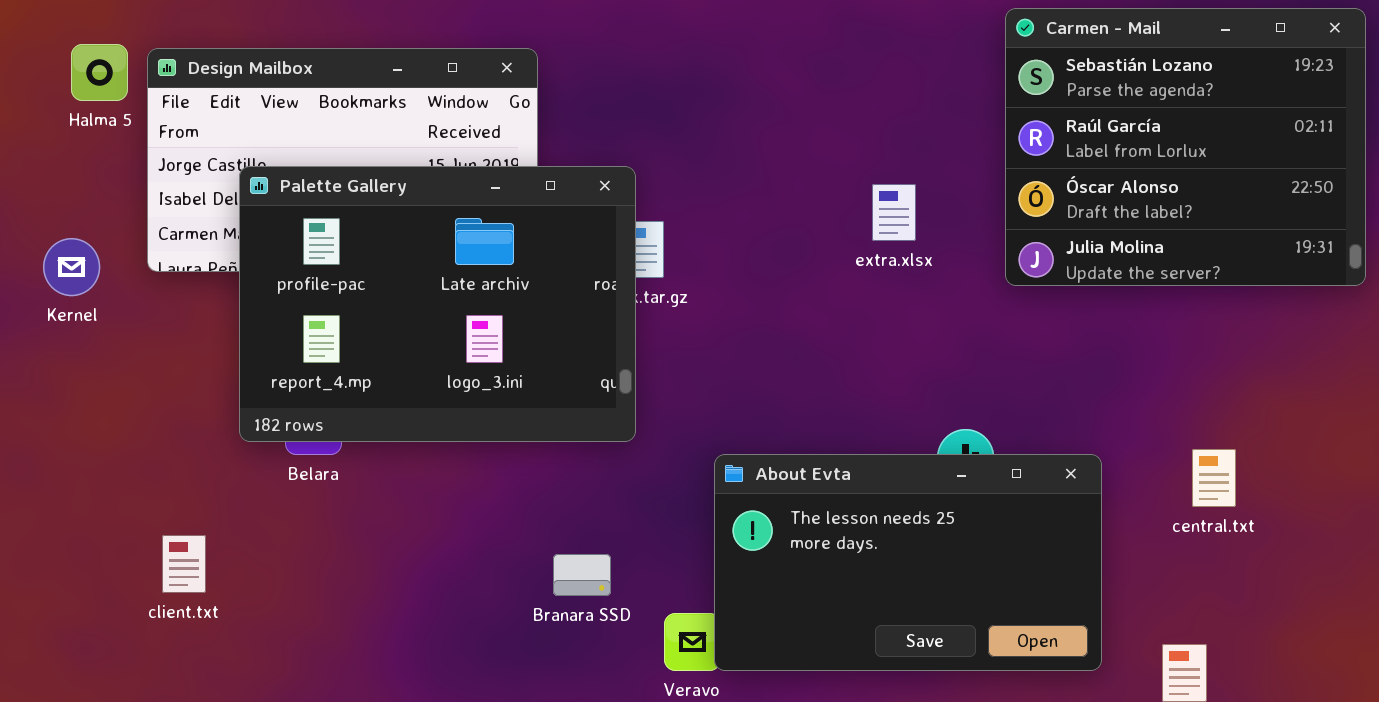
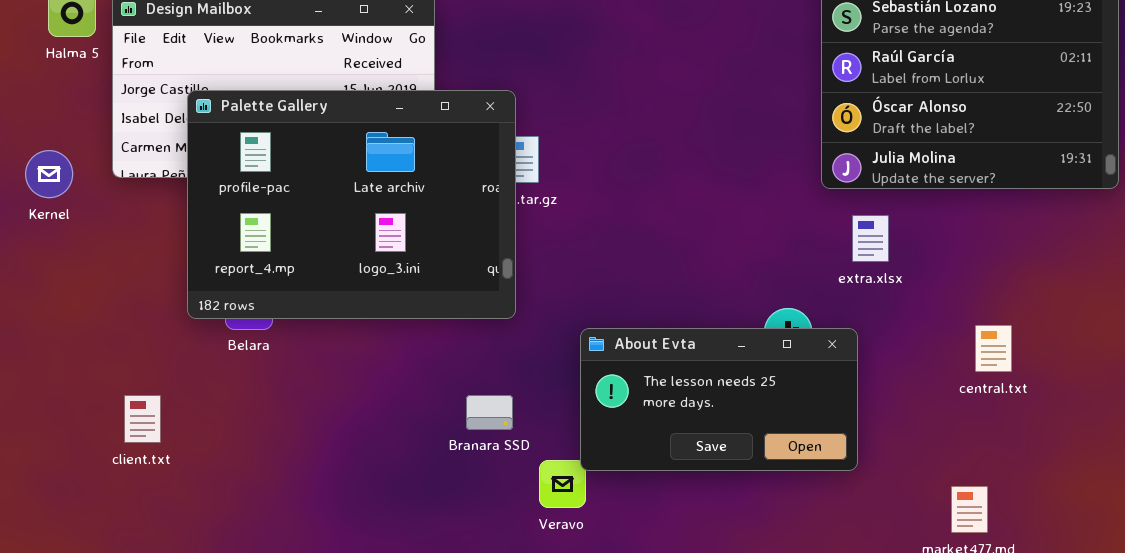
extra.xlsx: [872,184,916,241] -> [852,215,889,262], moved
About Evta: [714,454,1102,671] -> [580,328,858,471], resized
Branara SSD: [553,554,611,596] -> [466,395,513,430], moved

